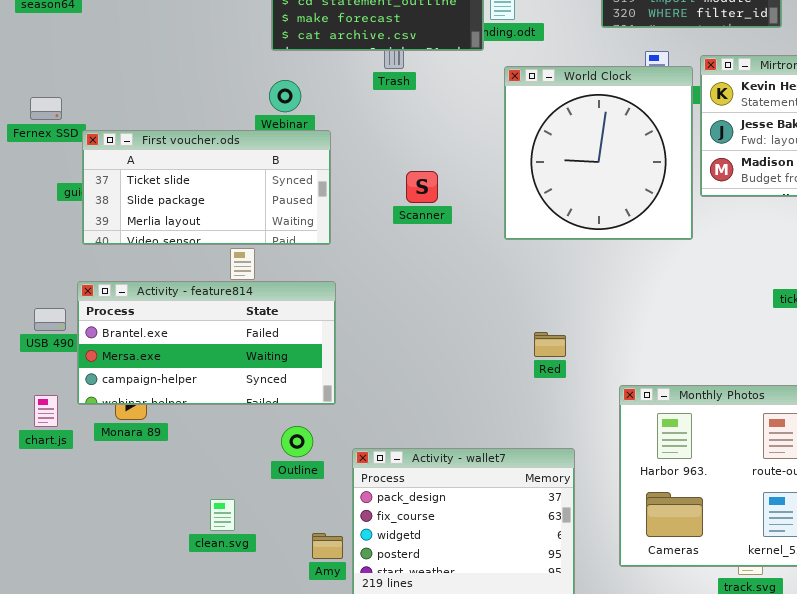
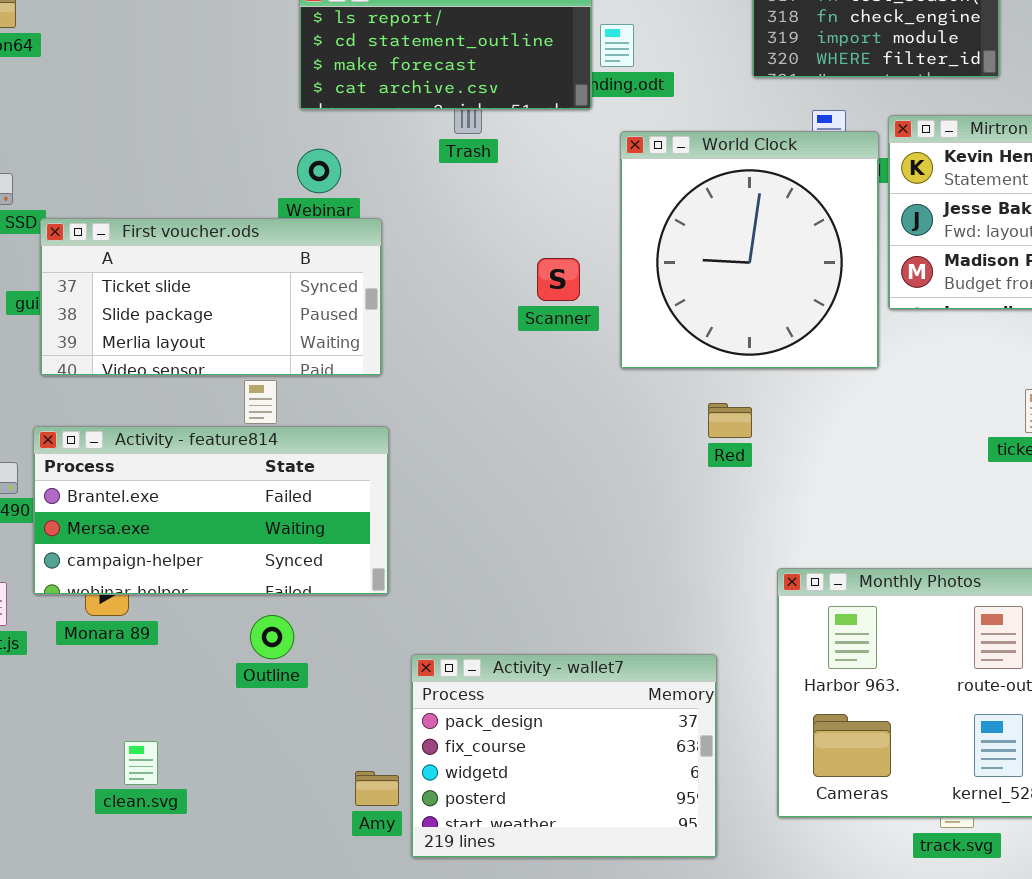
Scanner: [406,171,438,203] -> [537,258,580,301], moved
Red: [534,332,566,357] -> [708,403,752,438], moved
Outline: [281,426,313,457] -> [250,615,294,659], moved
clean.svg: [210,499,235,531] -> [124,741,158,785], moved

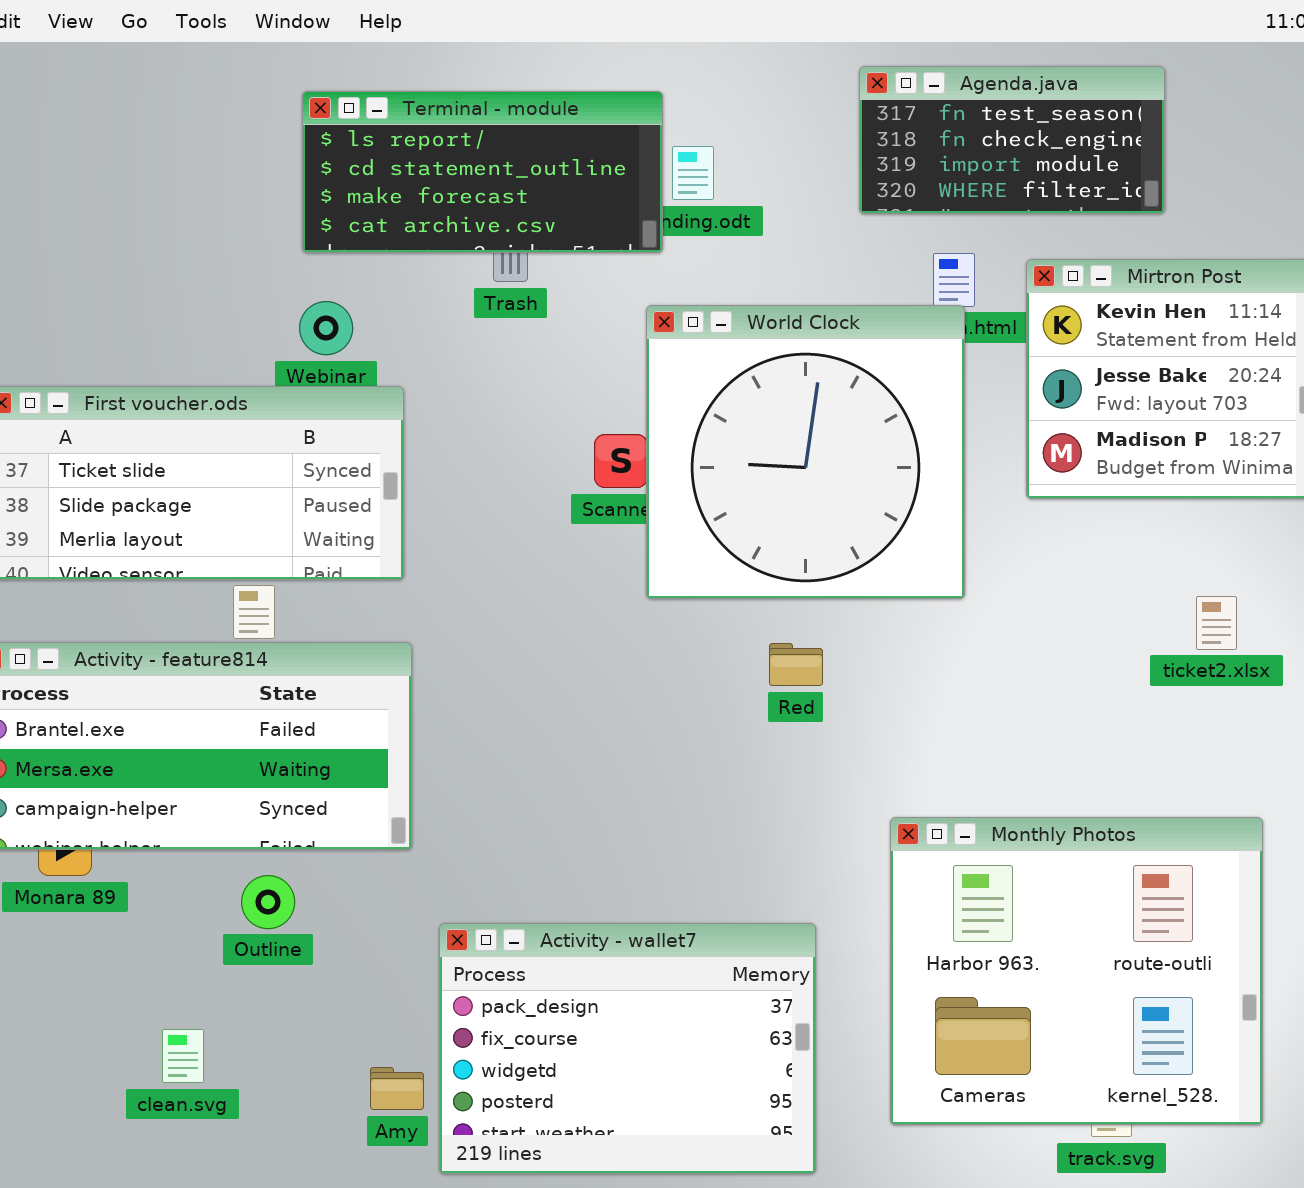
World Clock: [620,131,879,369] -> [646,305,965,599], moved
Red: [708,403,752,438] -> [769,643,823,686], moved
clean.svg: [124,741,158,785] -> [162,1029,204,1083], moved

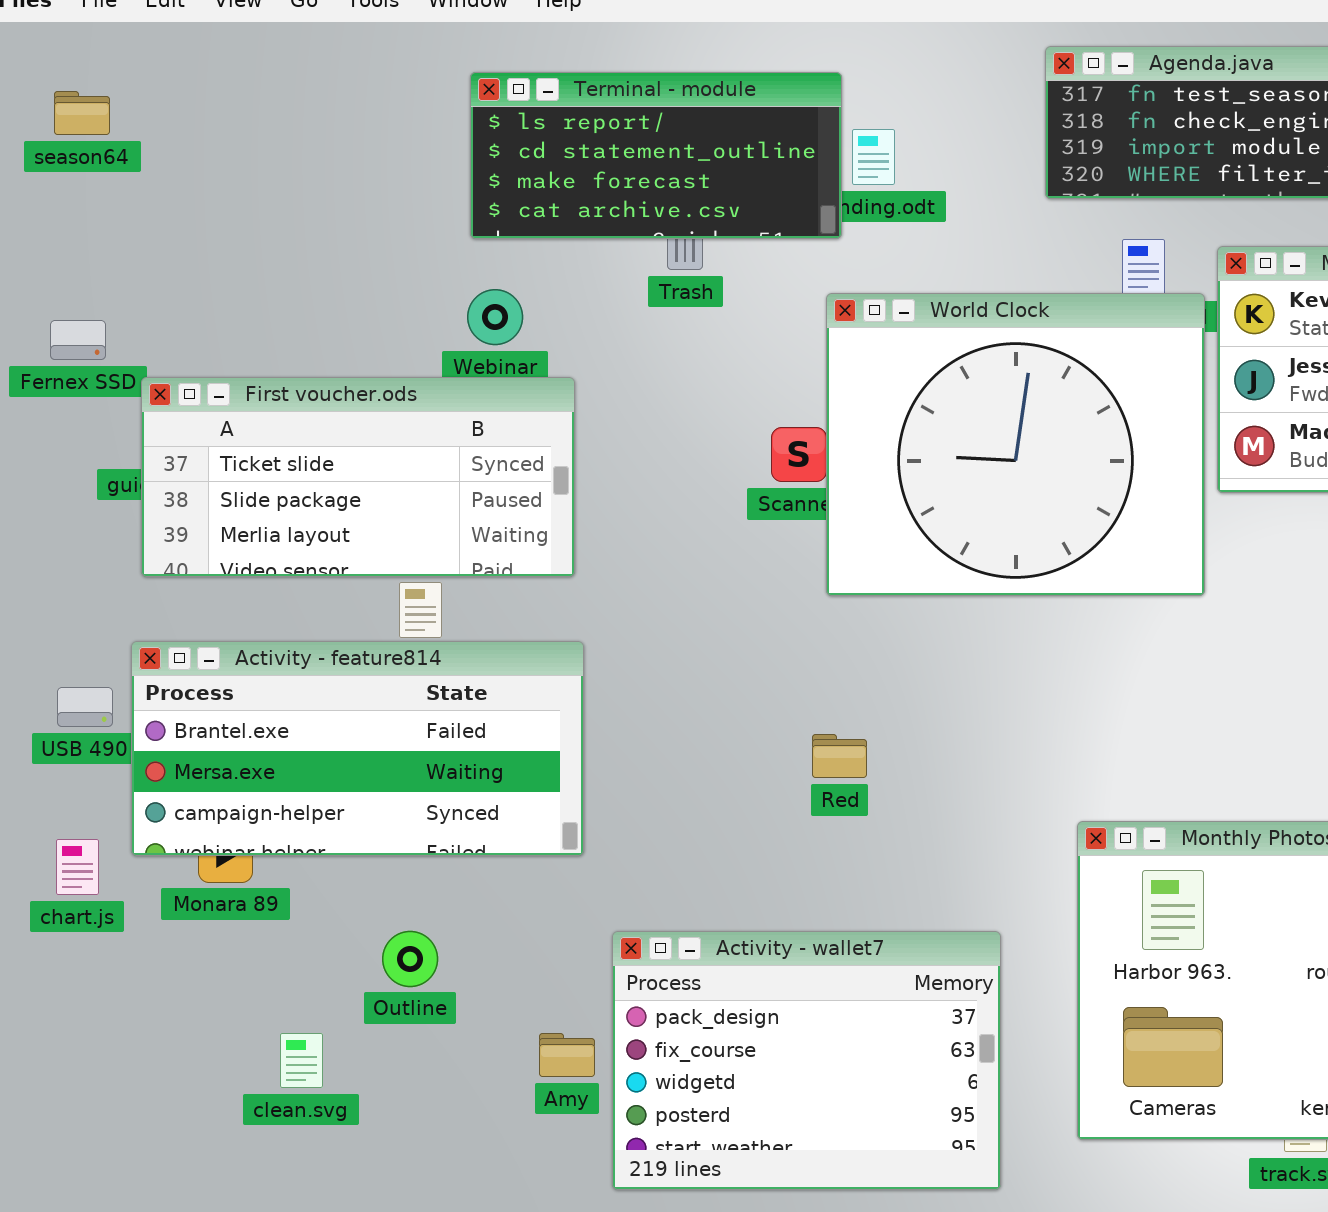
World Clock: [646,305,965,599] -> [826,293,1205,596], resized
Red: [769,643,823,686] -> [812,734,867,778], moved
Outline: [241,875,295,929] -> [382,931,438,987], moved
clean.svg: [162,1029,204,1083] -> [280,1033,323,1088], moved
Amy: [370,1067,424,1110] -> [539,1033,595,1077], moved

